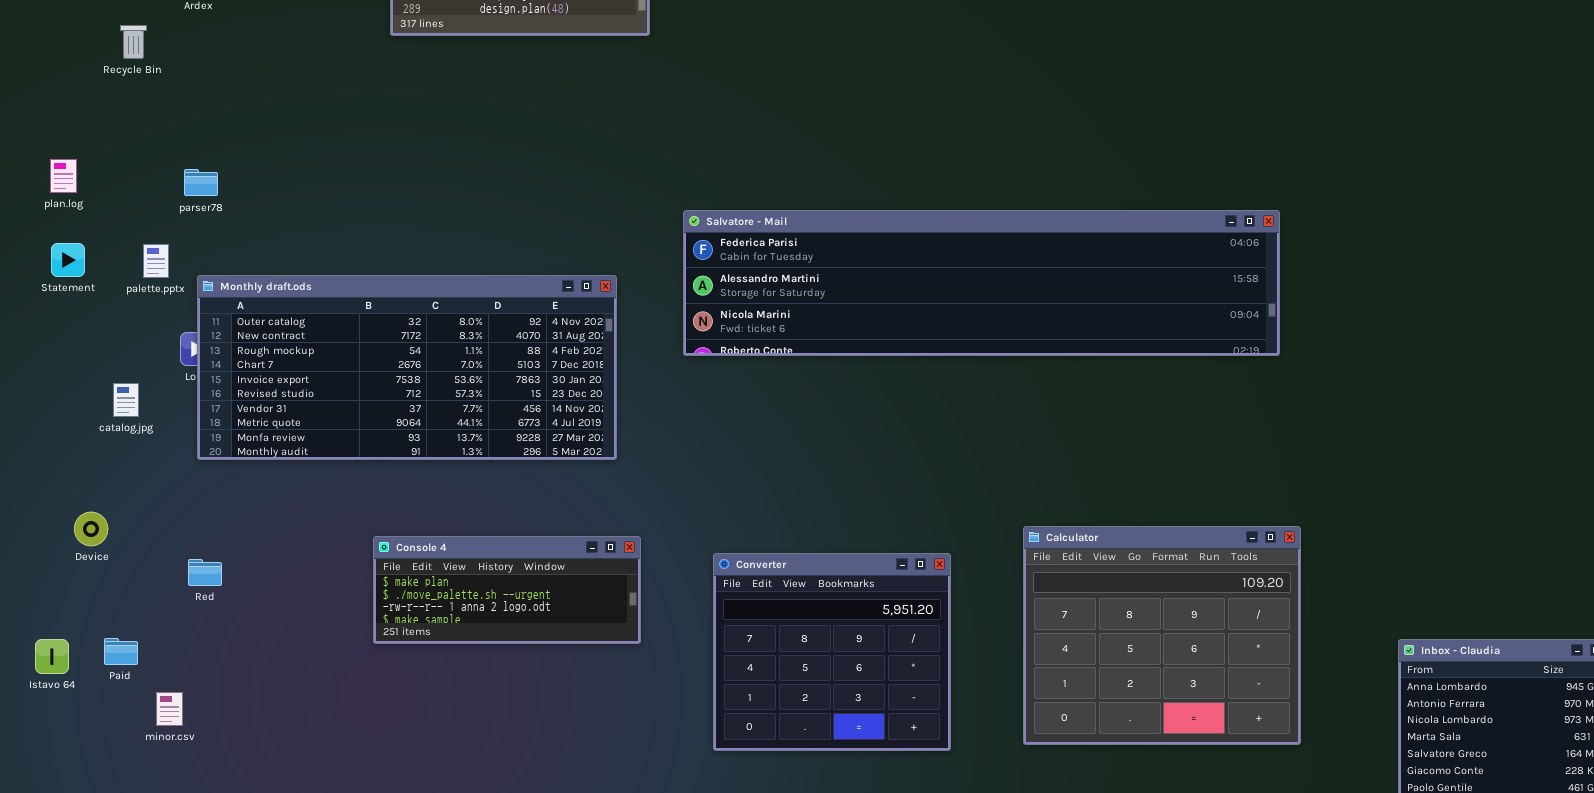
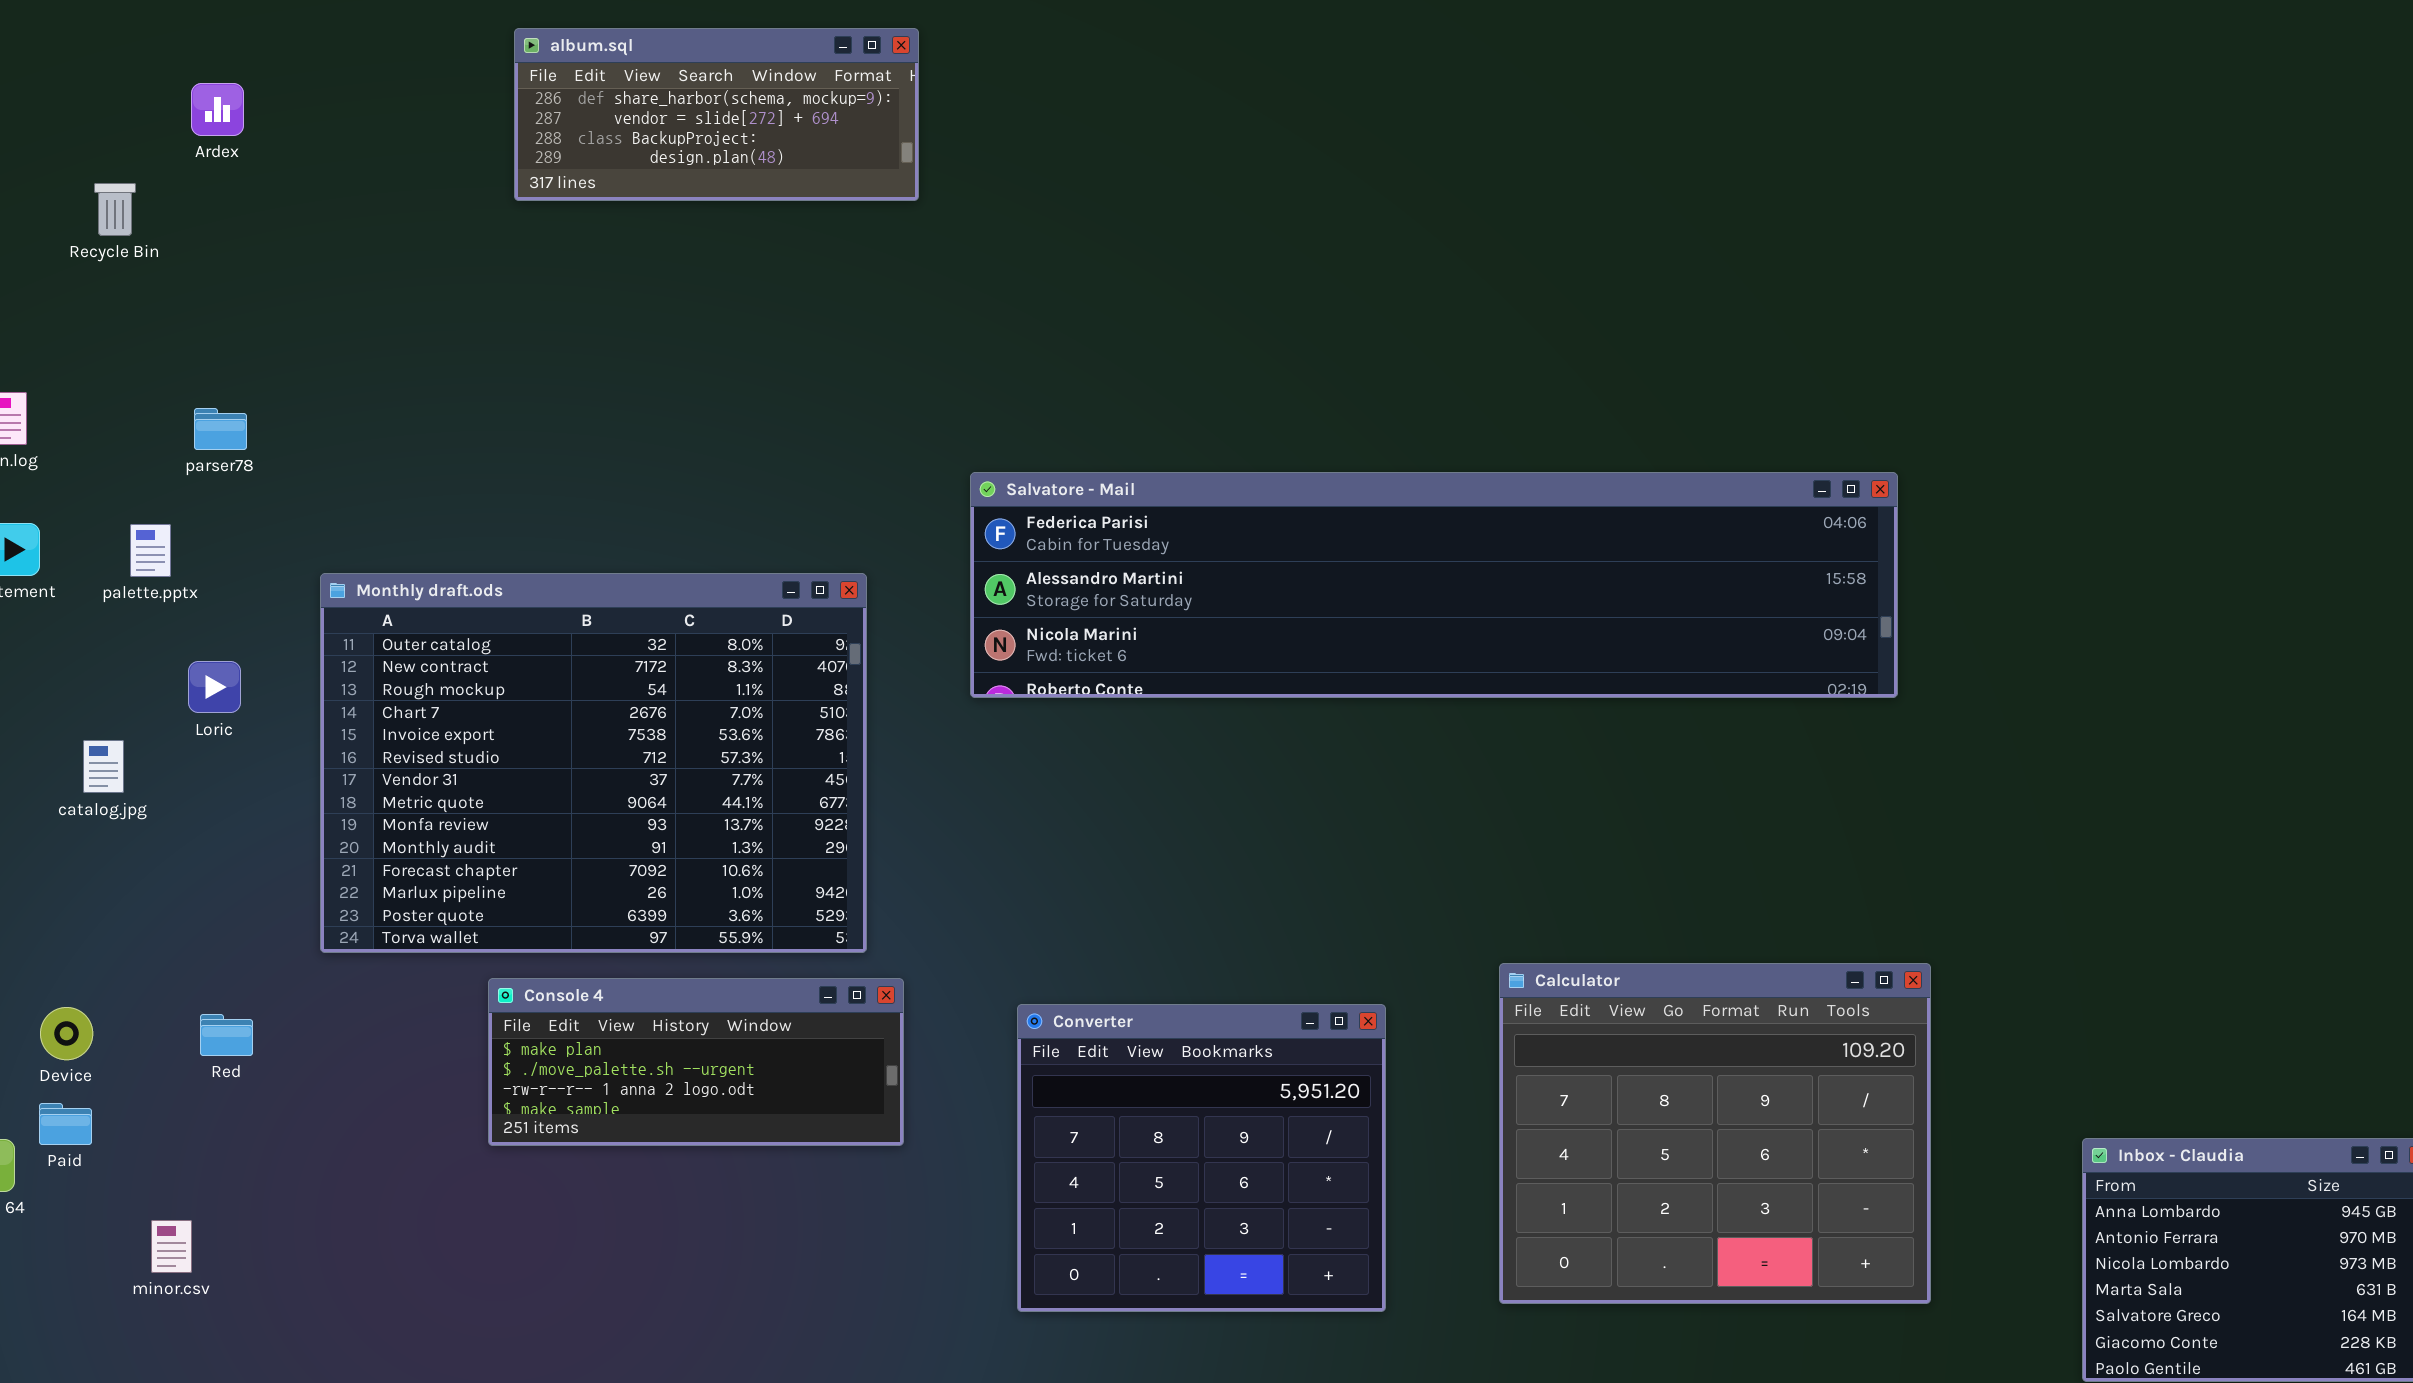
Monthly draft.ods: [197,275,617,460] -> [320,573,867,953], resized
Device: [74,512,108,546] -> [40,1007,93,1060], moved
Paid: [104,638,138,665] -> [39,1103,92,1145], moved

